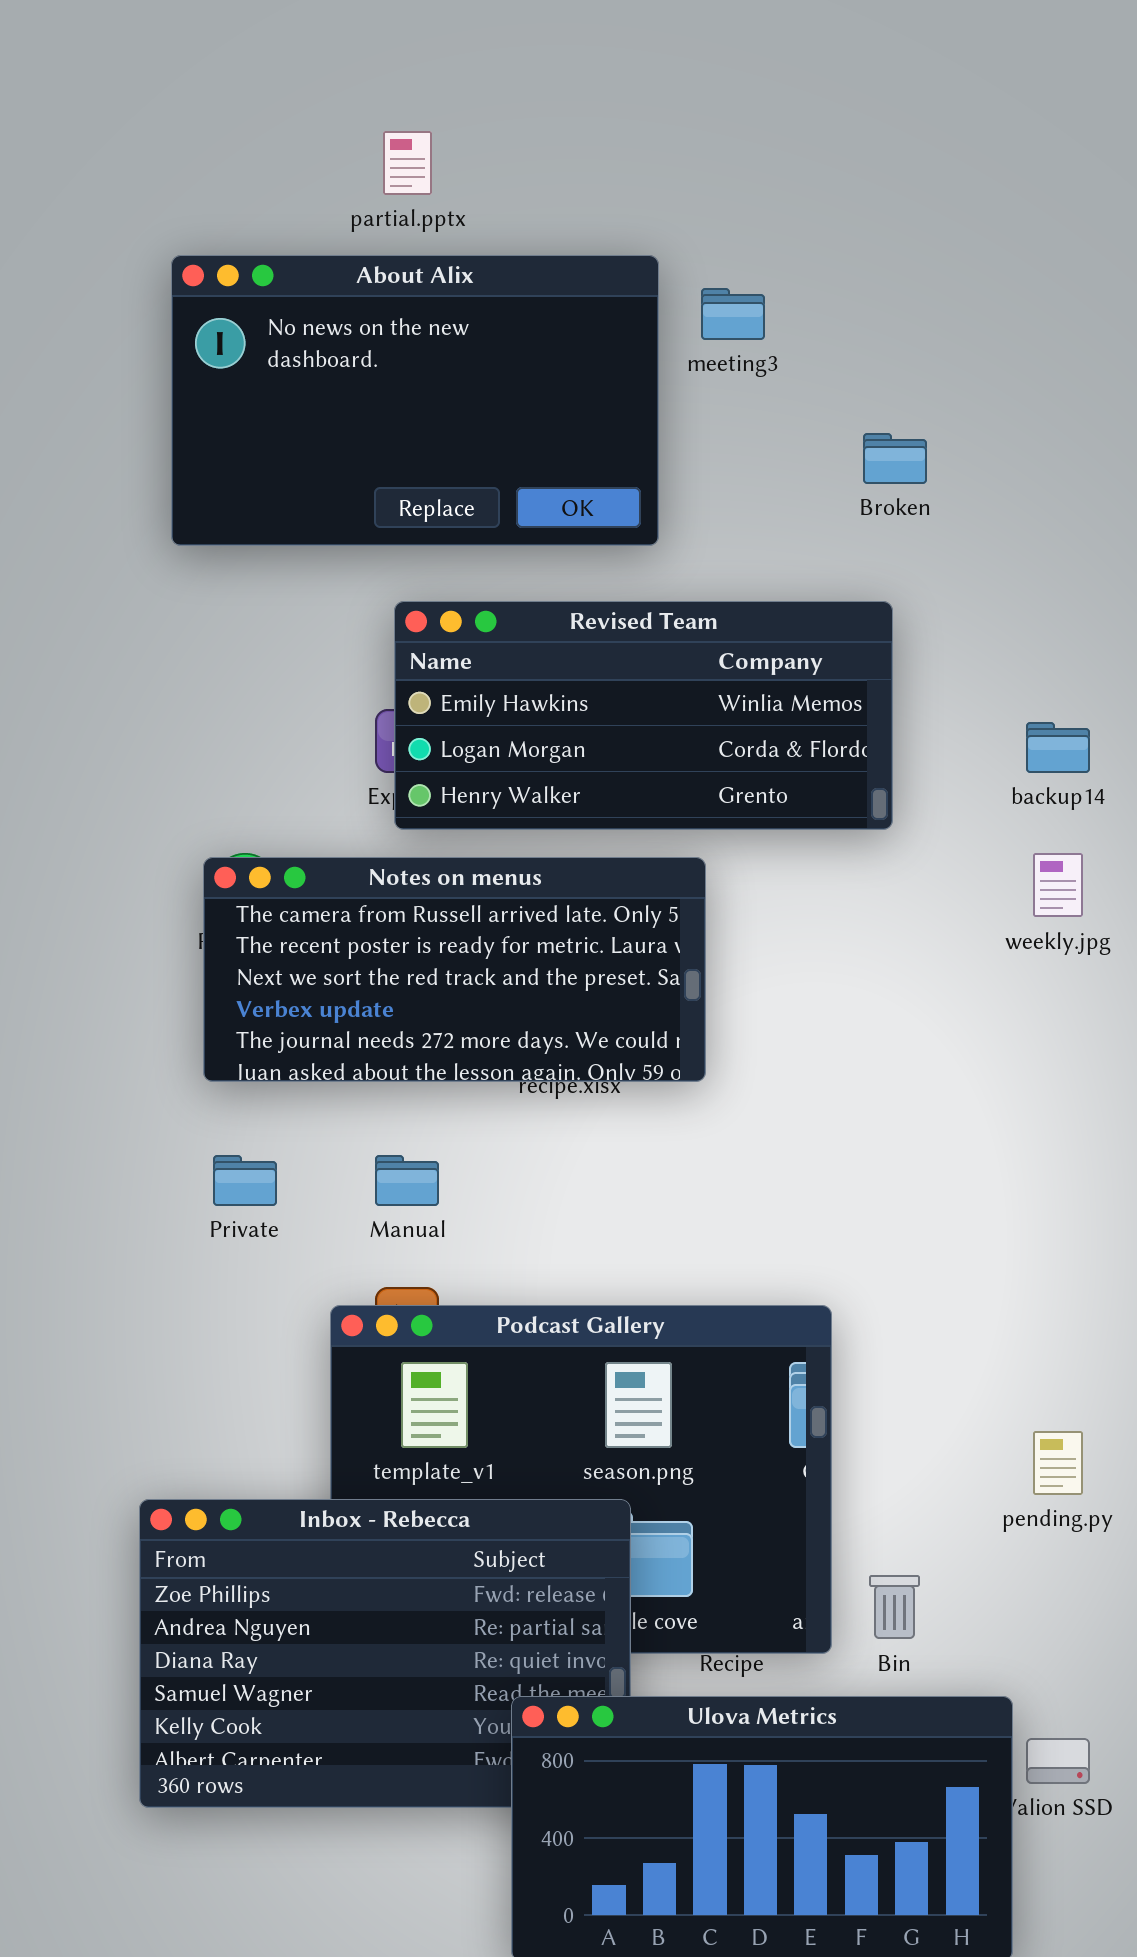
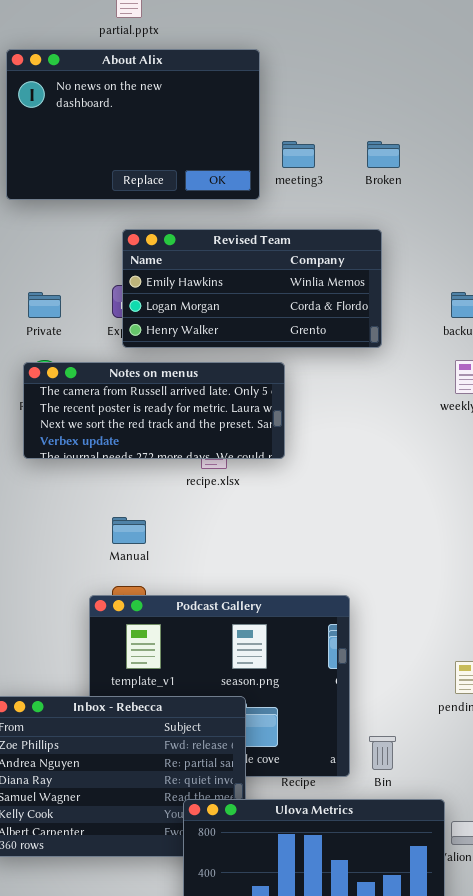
meeting3: [701,288,765,340] -> [282,141,315,168], moved
Notes on menus: [203,857,706,1082] -> [23,362,285,459], resized
Private: [213,1155,277,1206] -> [28,292,61,318], moved

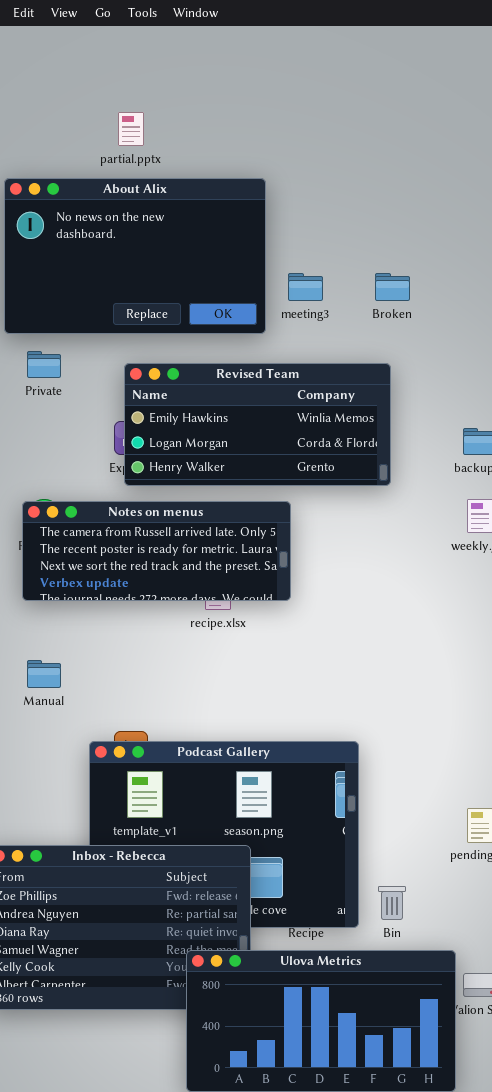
Private: [28,292,61,318] -> [27,351,61,378], moved
Manual: [112,517,146,544] -> [27,660,61,688], moved

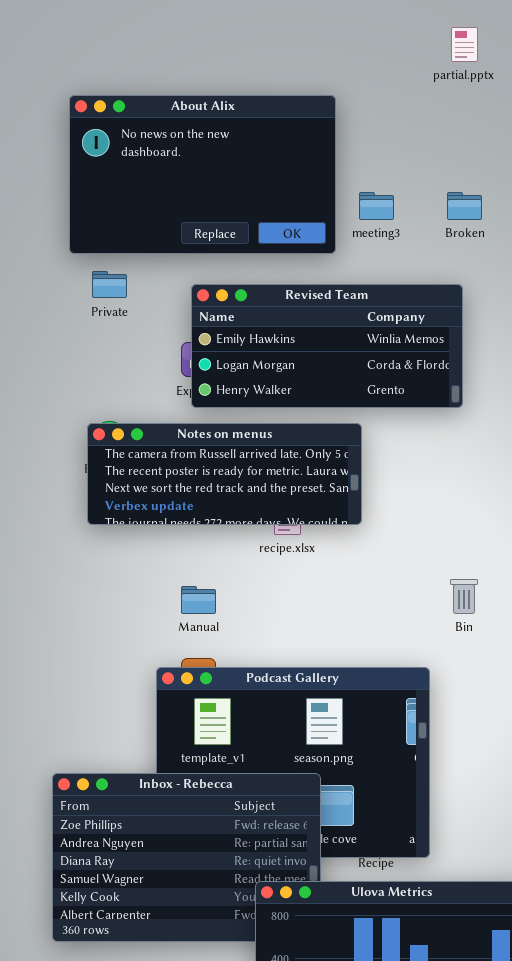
partial.pptx: [118,112,144,146] -> [451,27,478,62], moved
Manual: [27,660,61,688] -> [181,586,216,614], moved
Bin: [378,886,406,920] -> [450,579,478,614], moved

